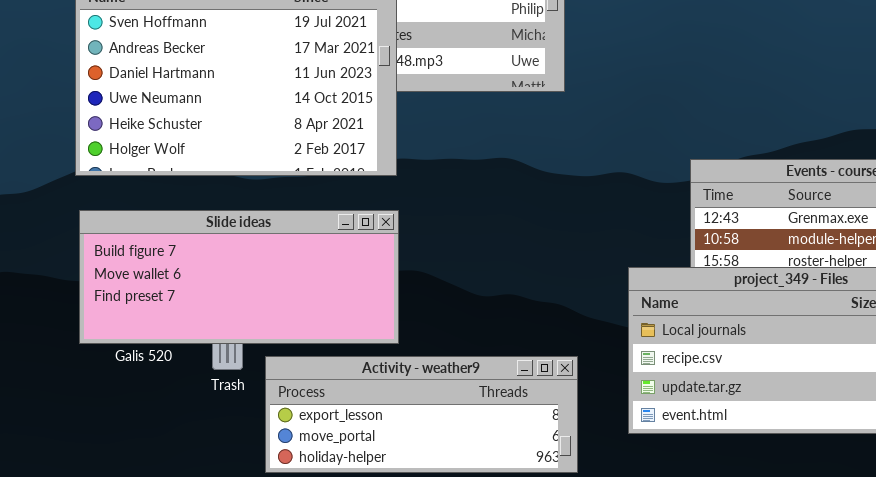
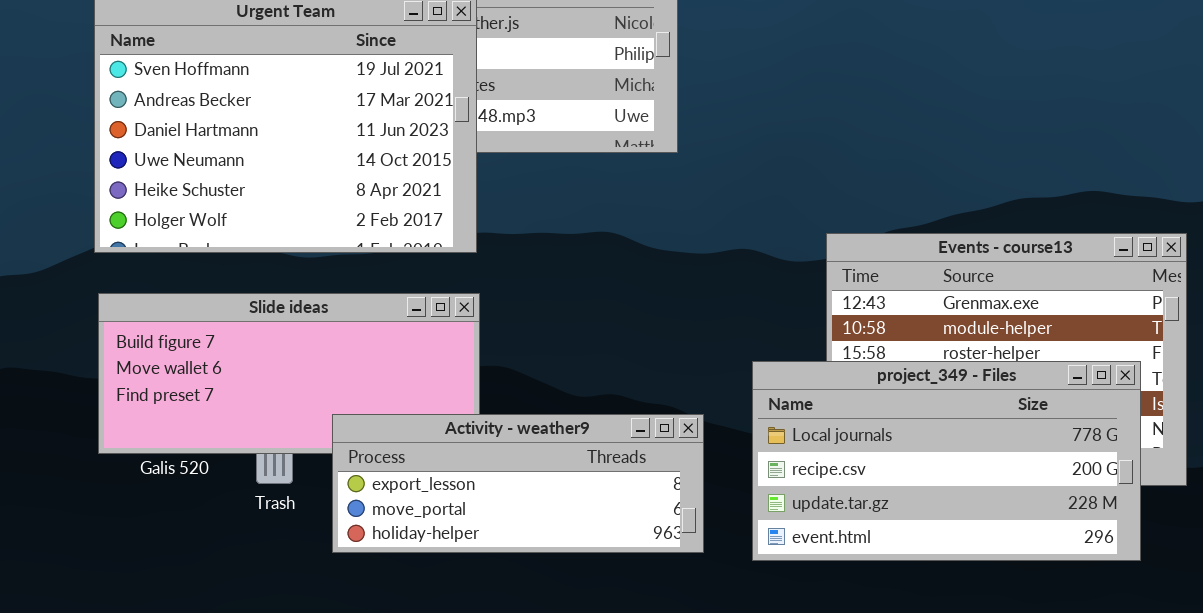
Activity - weather9: [265,356,578,473] -> [332,414,704,553], moved

